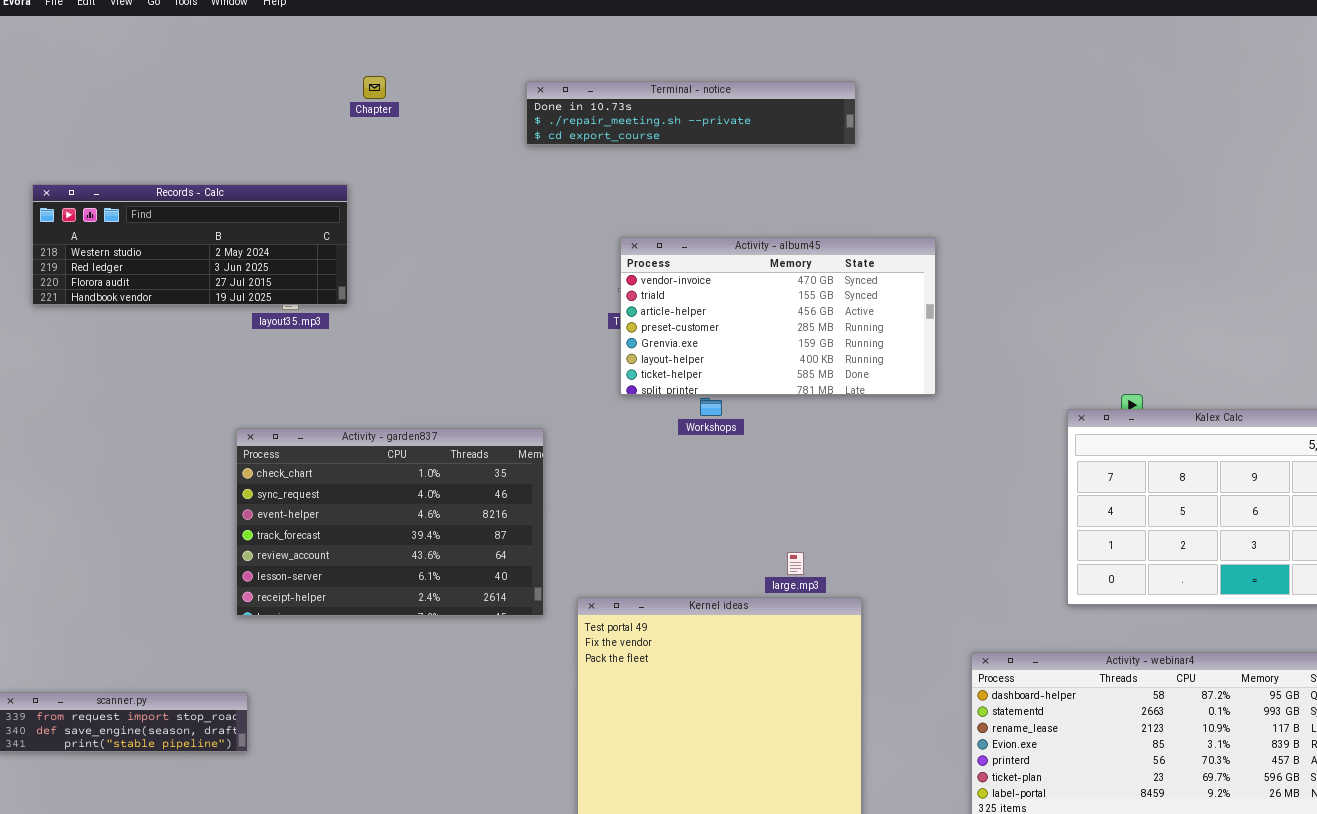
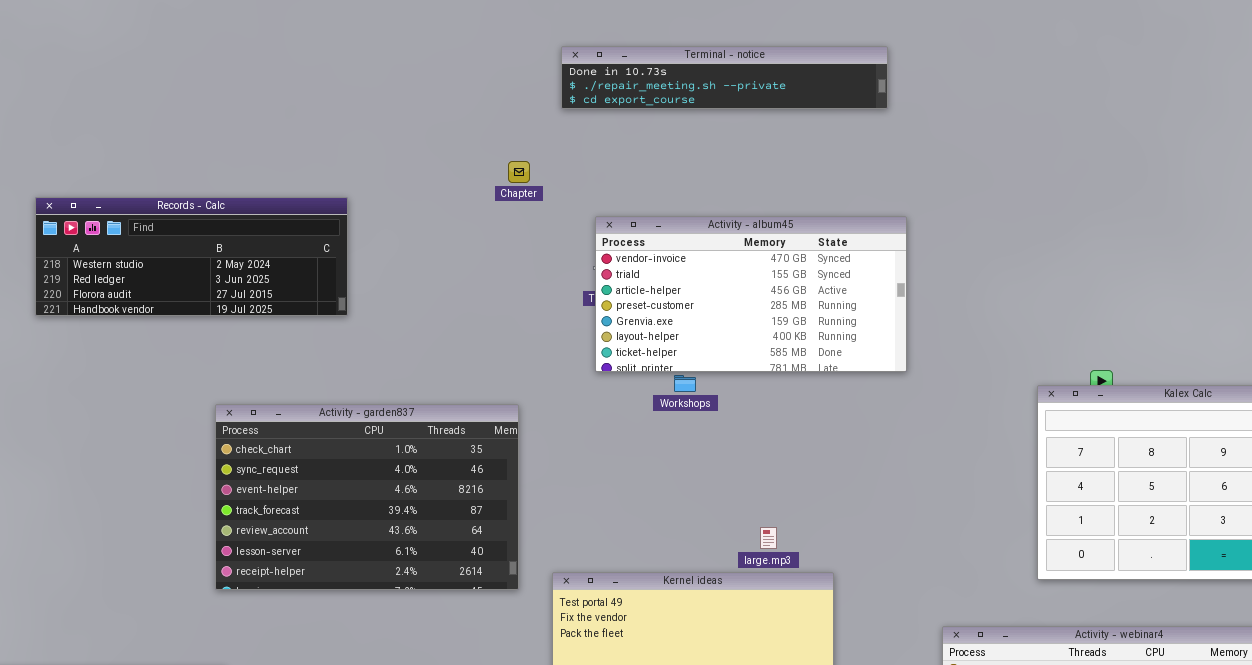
Chapter: [363,76,386,99] -> [508,161,530,183], moved
Terminal - notice: [526,81,856,145] -> [561,46,888,109], moved
Records - Calc: [32,184,348,305] -> [35,197,348,316], moved

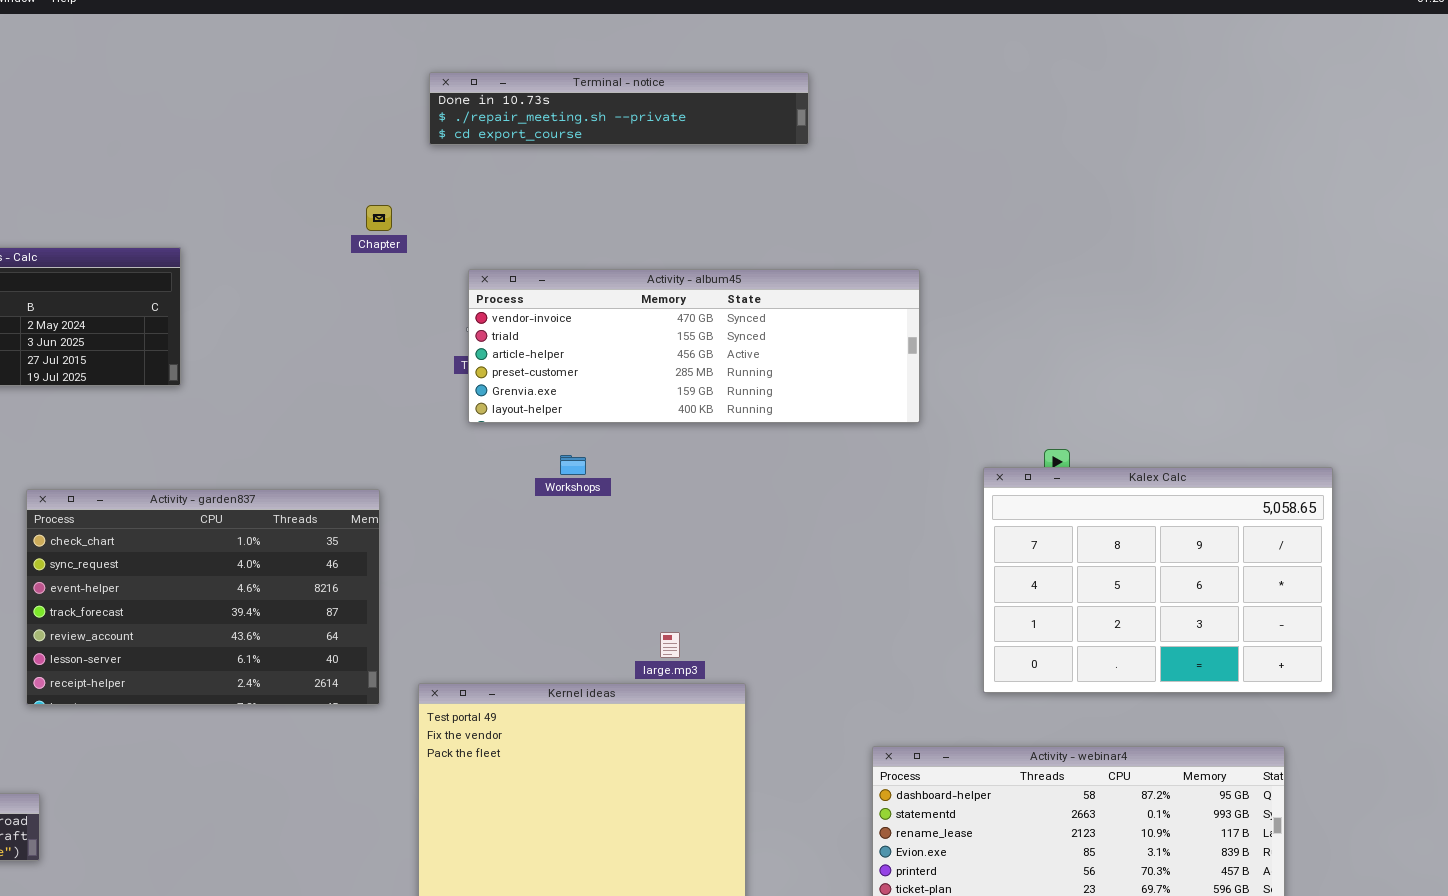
Activity - album45: [595,216,907,372] -> [468,269,920,423], resized

